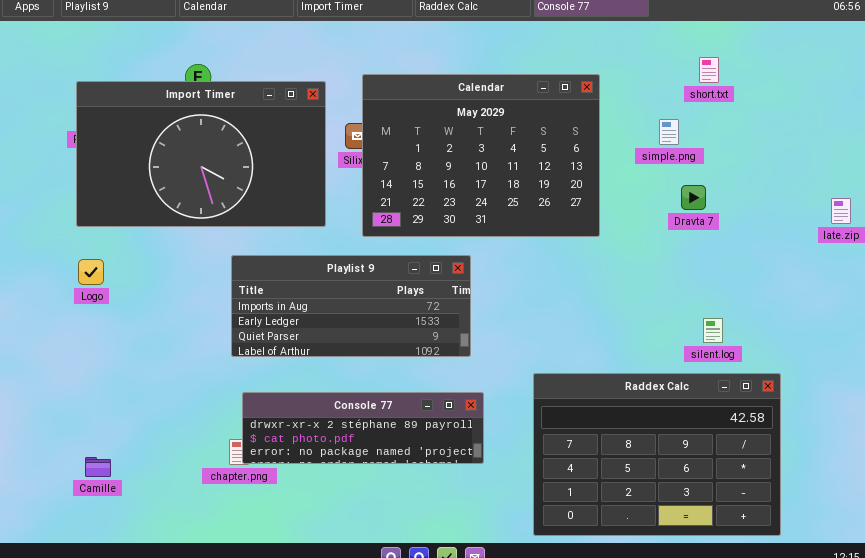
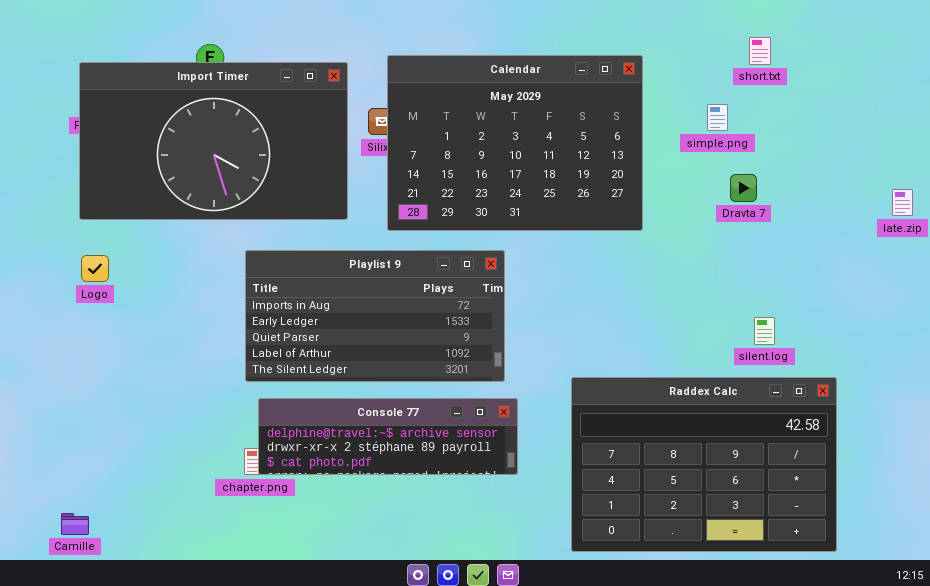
Playlist 9: [231,255,471,357] -> [245,250,505,382], resized
Console 77: [242,392,484,464] -> [258,398,518,475], scrolled up 1 row
Camille: [85,457,111,477] -> [61,513,89,535], moved

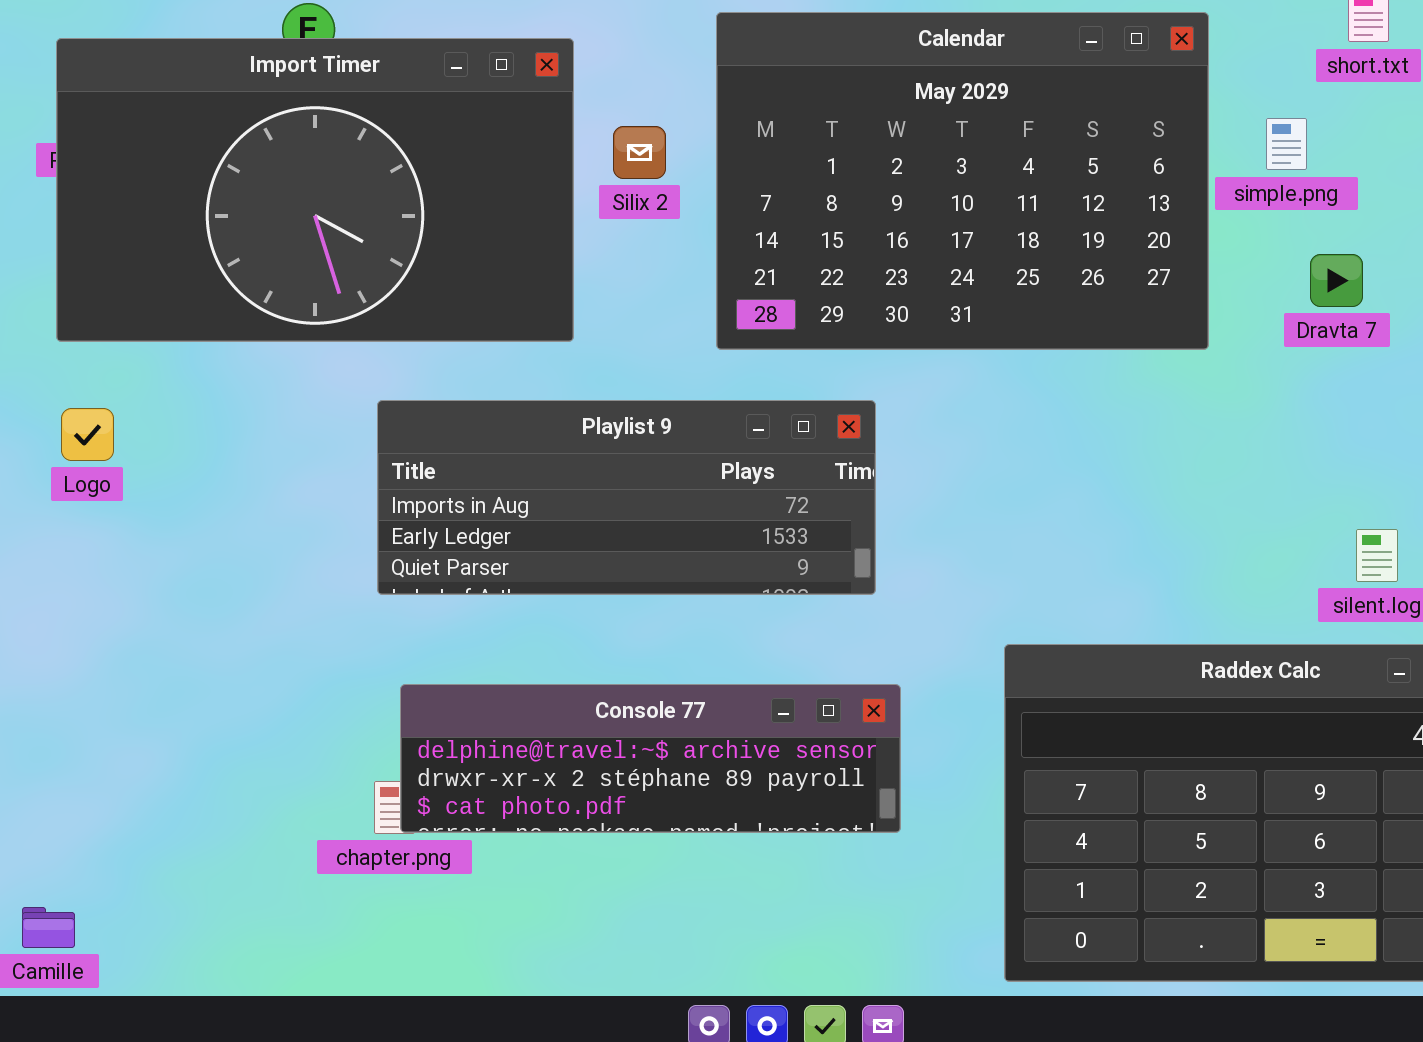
Calendar: [387,55,643,231] -> [716,12,1209,350], moved
Playlist 9: [245,250,505,382] -> [377,400,876,595], resized

